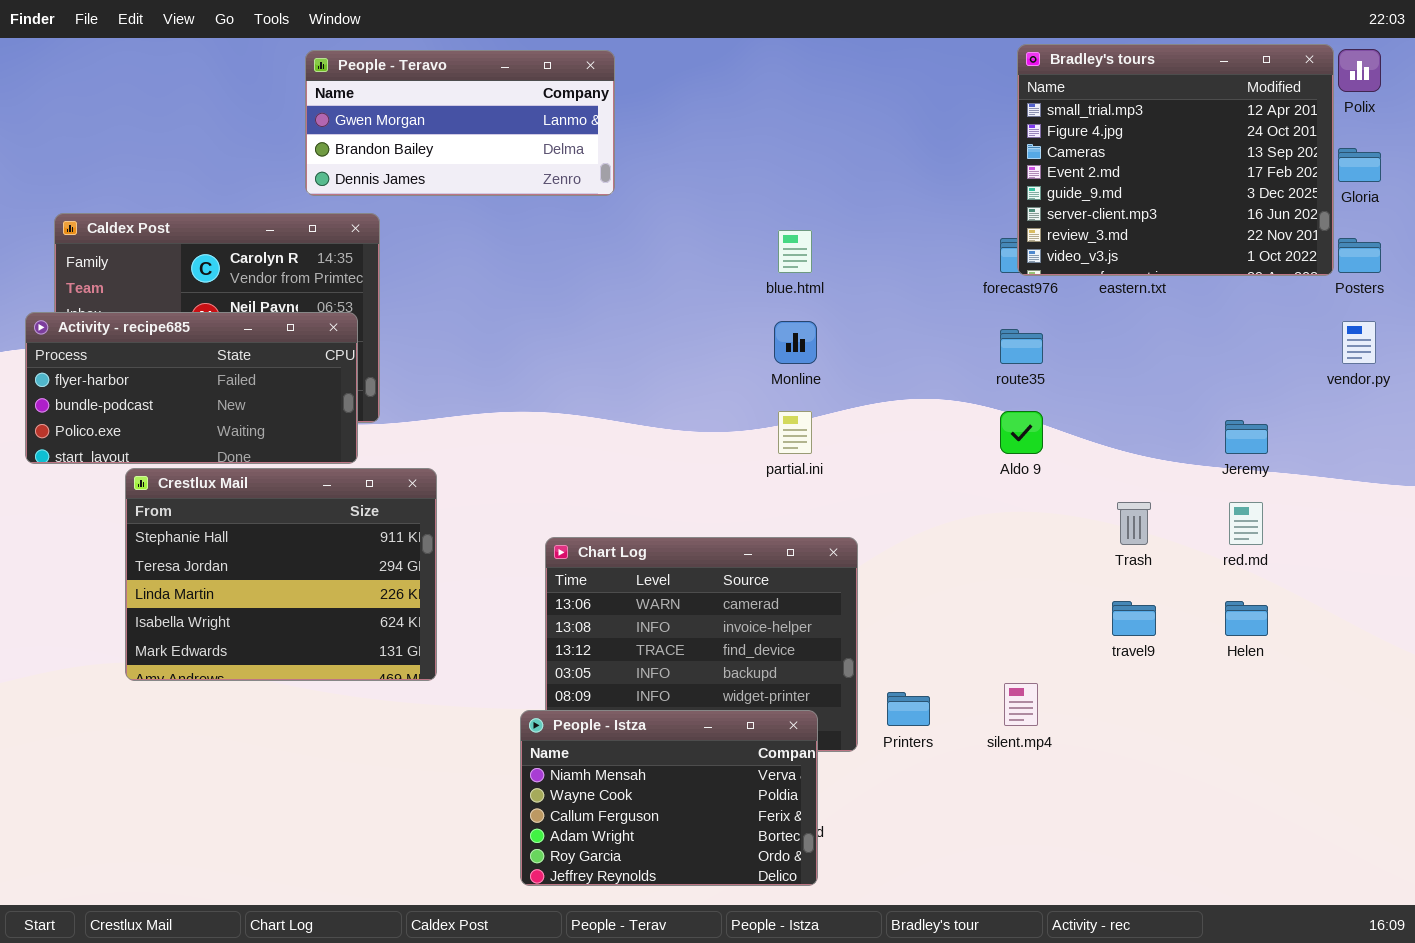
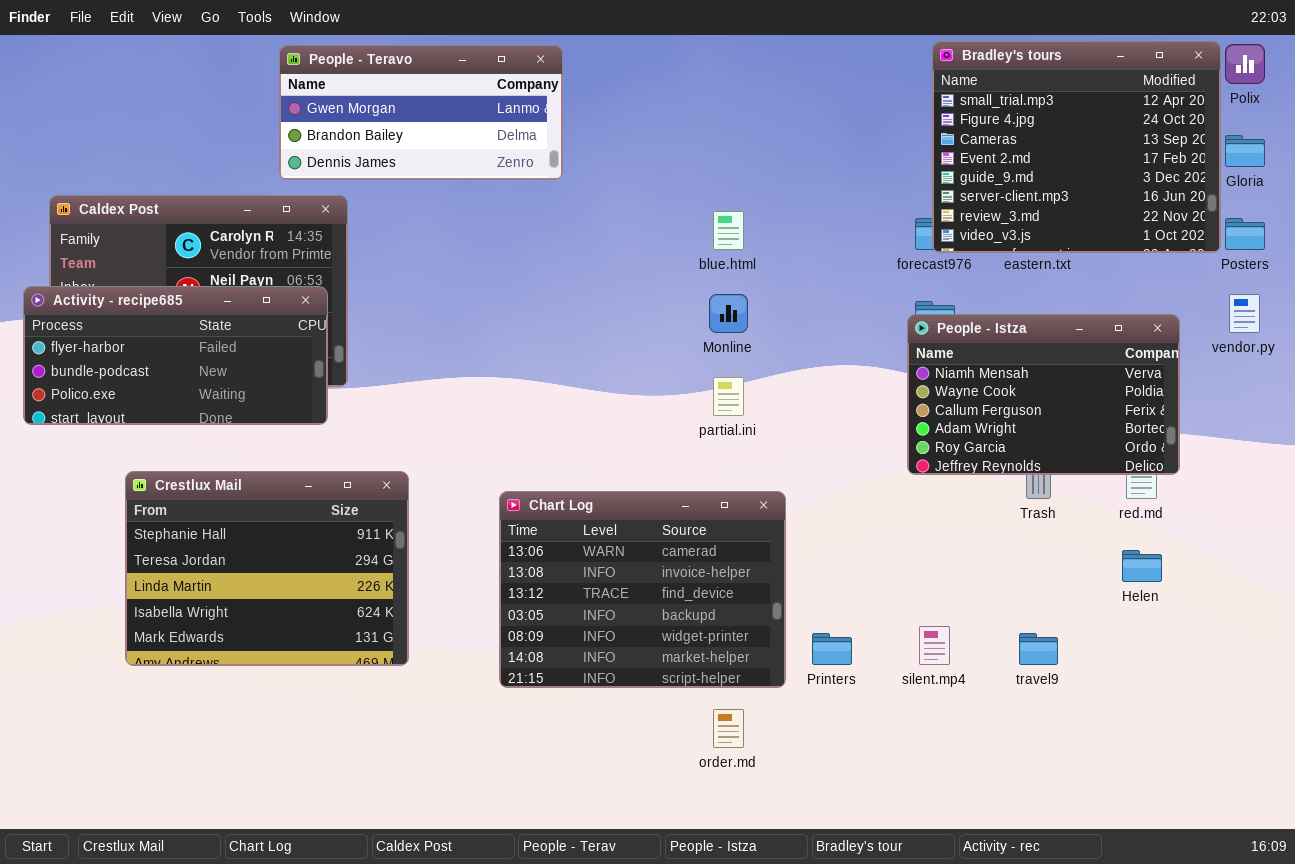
Crestlux Mail: [125,468,437,681] -> [125,471,409,666], moved
travel9: [1112,601,1156,636] -> [1019,633,1058,665], moved
People - Istza: [520,710,818,886] -> [907,314,1180,475], moved

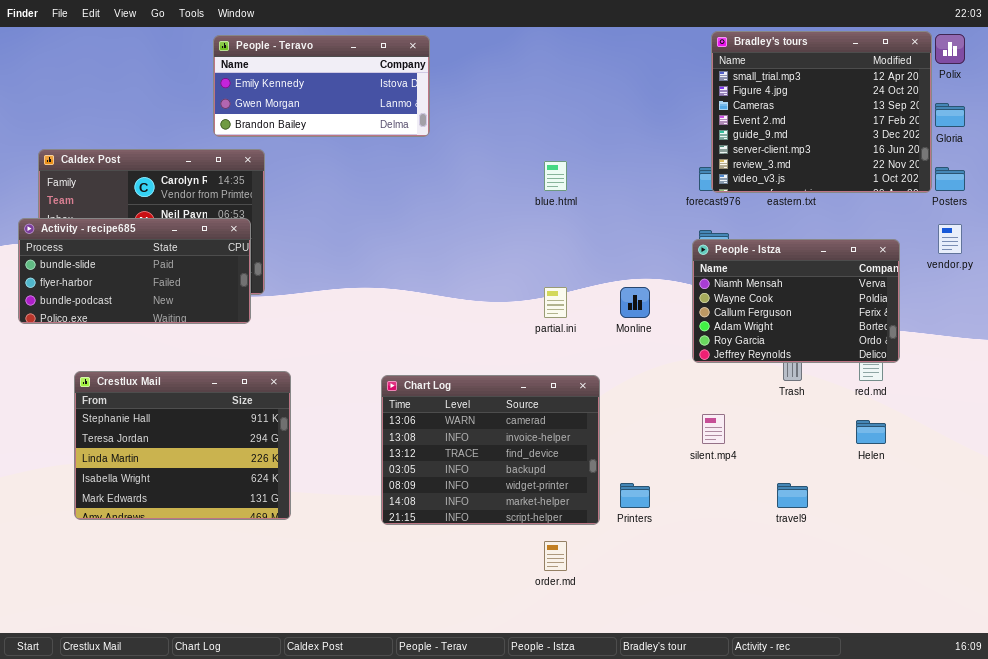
People - Teravo: [279,45,563,180] -> [213,35,430,137], scrolled up 1 row
Activity - recipe685: [23,286,328,425] -> [18,218,251,324], scrolled up 1 row
Monline: [709,294,748,333] -> [620,287,650,318], moved
Crestlux Mail: [125,471,409,666] -> [74,371,291,520], moved
silent.mp4: [919,626,950,665] -> [702,414,725,444], moved

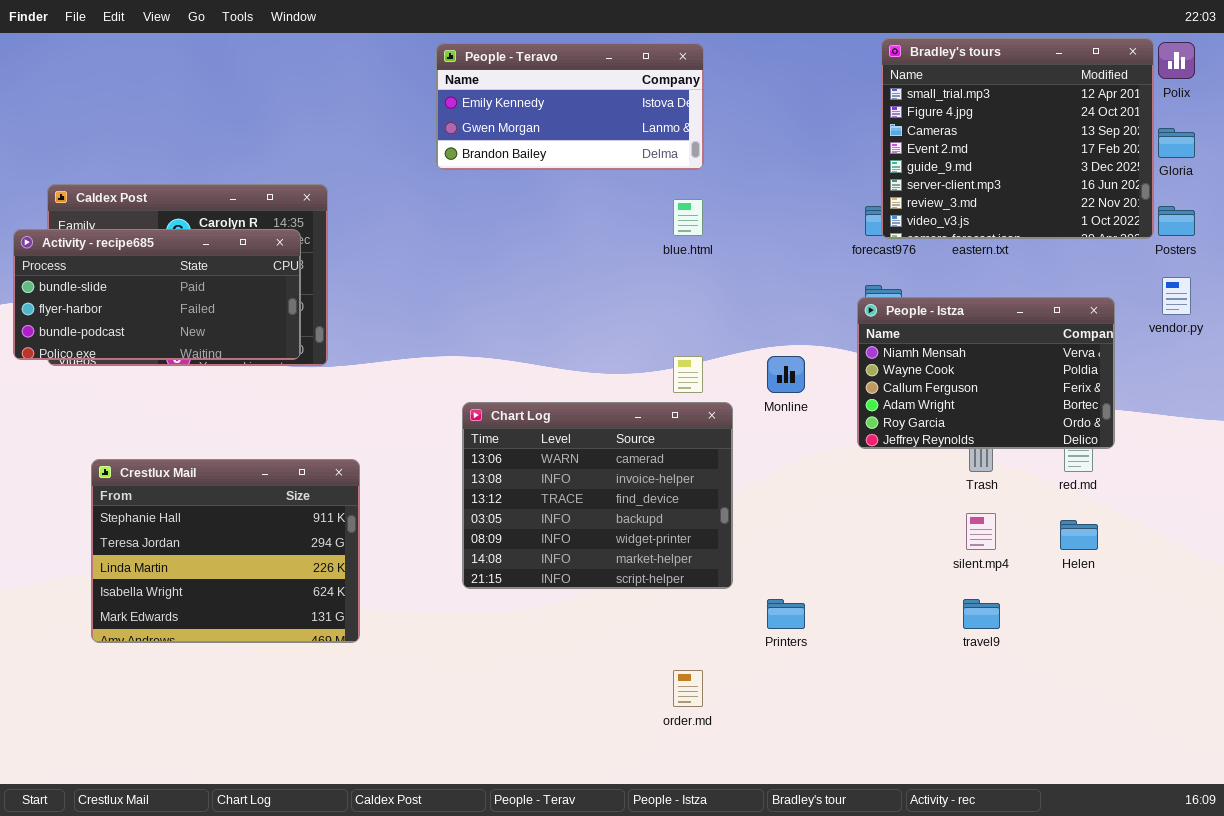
People - Teravo: [213,35,430,137] -> [436,43,704,170], moved
Activity - recipe685: [18,218,251,324] -> [13,229,301,360], moved
Chart Log: [381,375,600,525] -> [462,402,733,589], moved
silent.mp4: [702,414,725,444] -> [966,513,996,550], moved

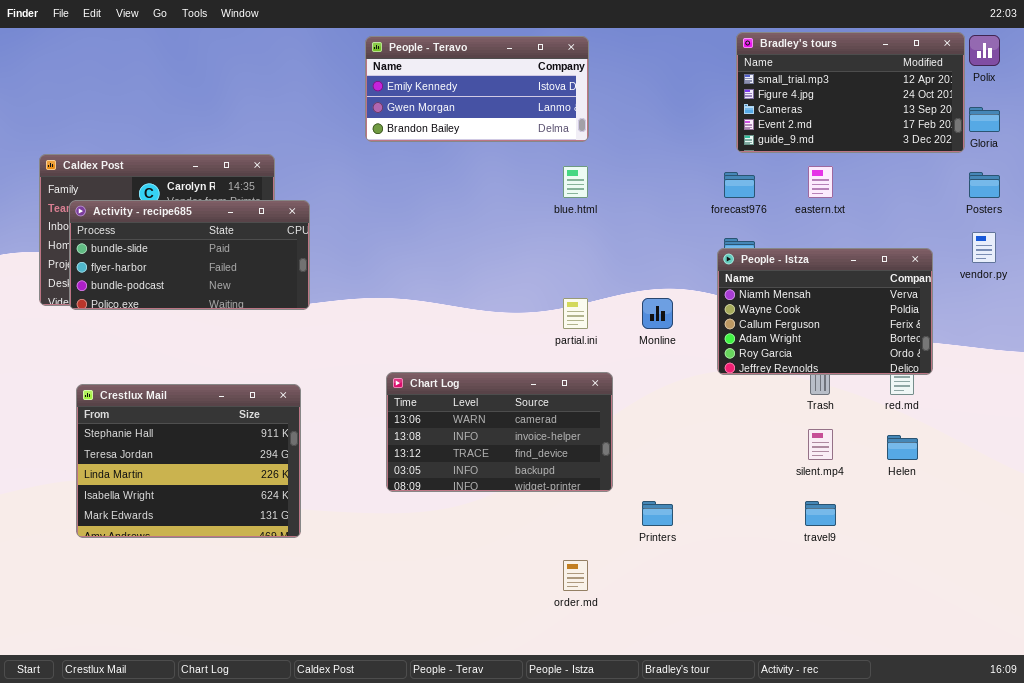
Bradley's tours: [881,38,1154,239] -> [736,32,965,153], resized
Activity - recipe685: [13,229,301,360] -> [69,200,310,310], moved
Chart Log: [462,402,733,589] -> [386,372,613,492], resized

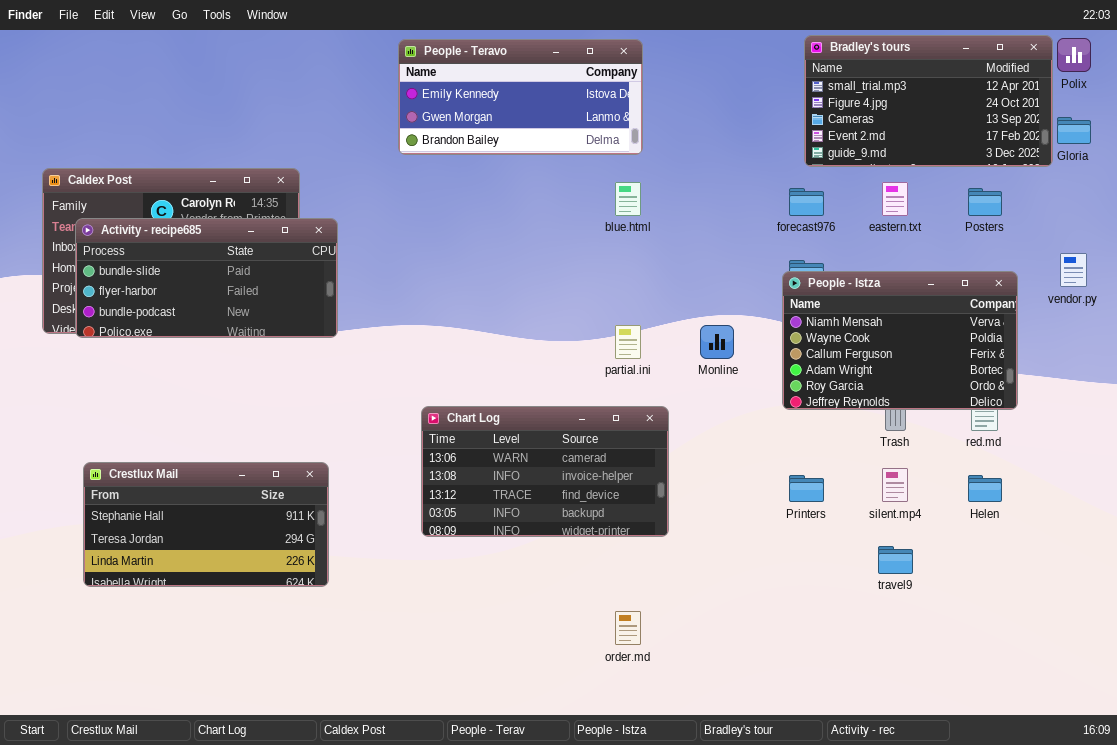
Posters: [969,172,1000,198] -> [968,188,1002,216], moved
Crestlux Mail: [76,384,301,538] -> [83,462,329,587], resized
Printers: [642,501,673,526] -> [789,475,824,502], moved

